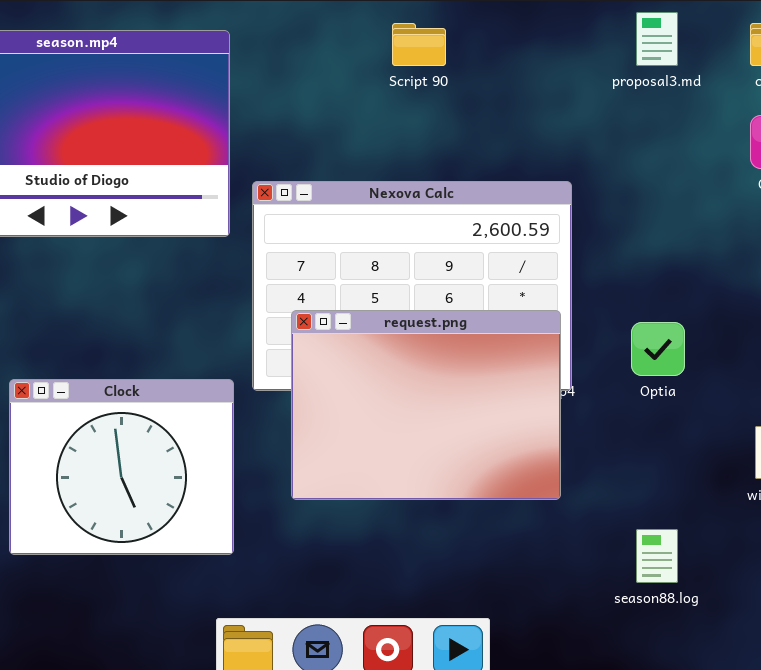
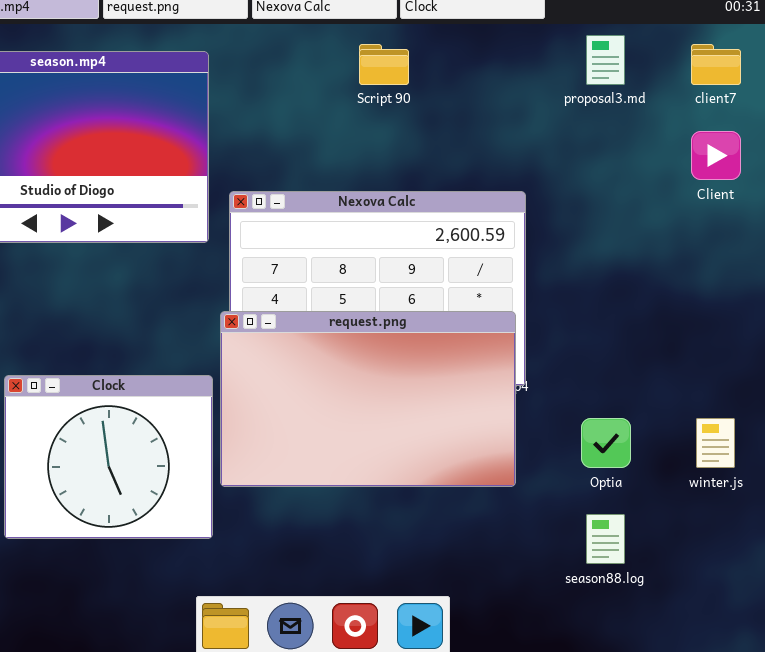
request.png: [291,310,561,500] -> [220,311,516,487], resized
Optia: [631,322,685,376] -> [581,418,631,468], moved

